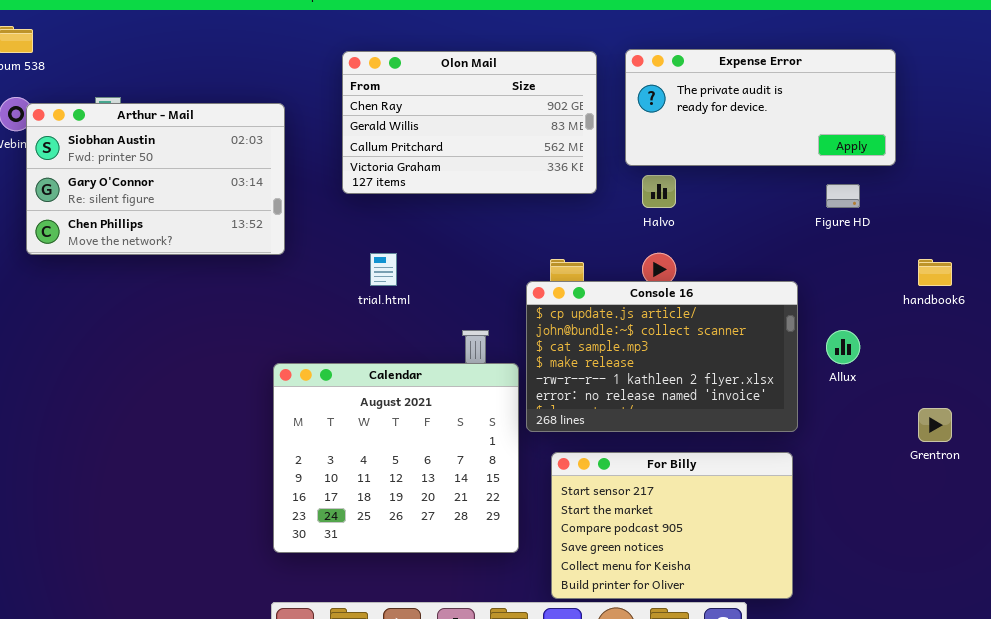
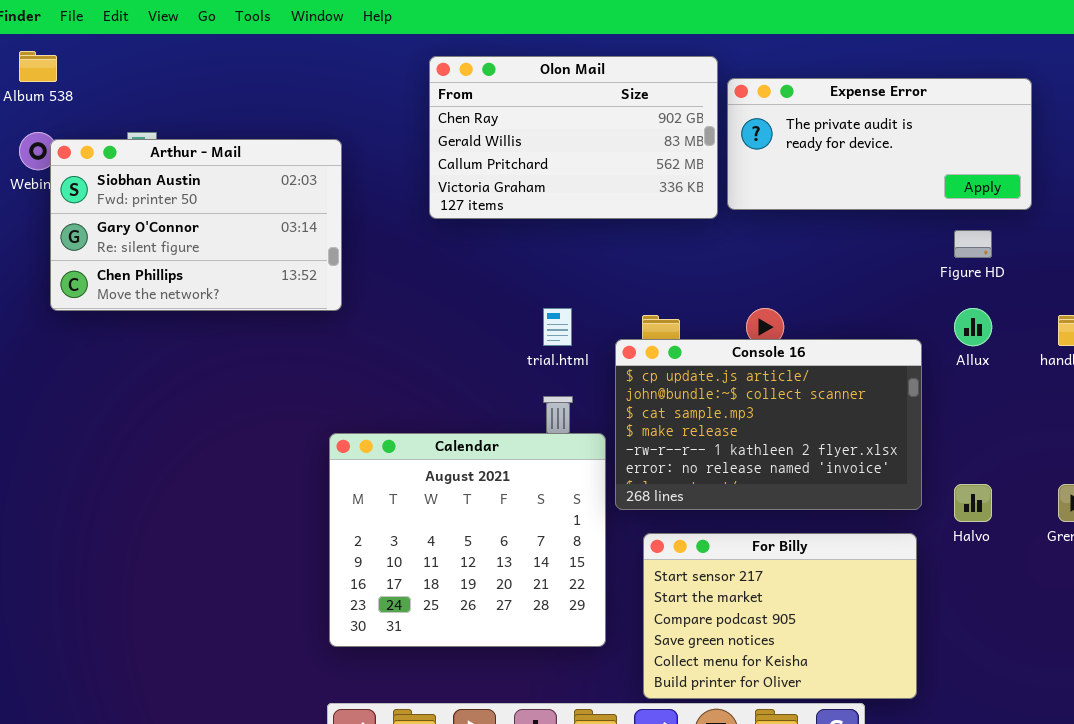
Olon Mail: [342,51,597,194] -> [429,56,718,219], moved
Halvo: [642,175,676,208] -> [954,484,992,522], moved
trial.html: [370,253,397,286] -> [543,308,572,346], moved
Allux: [826,330,860,364] -> [954,308,992,346], moved

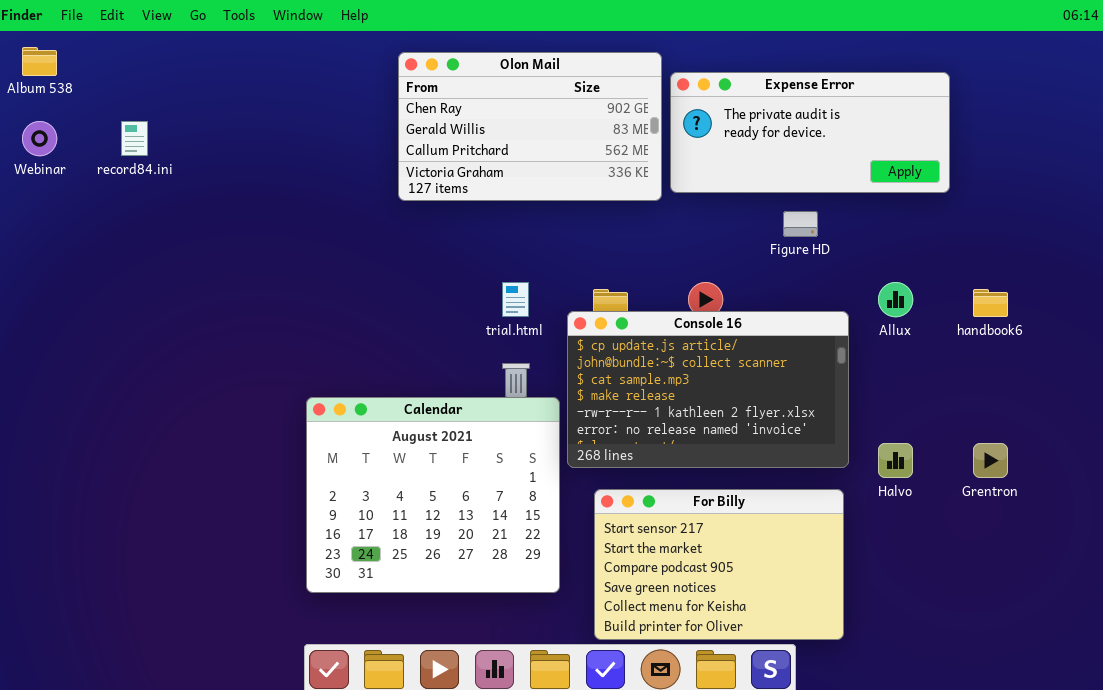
Arthur - Mail: [50,139,342,311] -> none, closed
Figure HD: [954,230,992,258] -> [783,211,818,237], moved

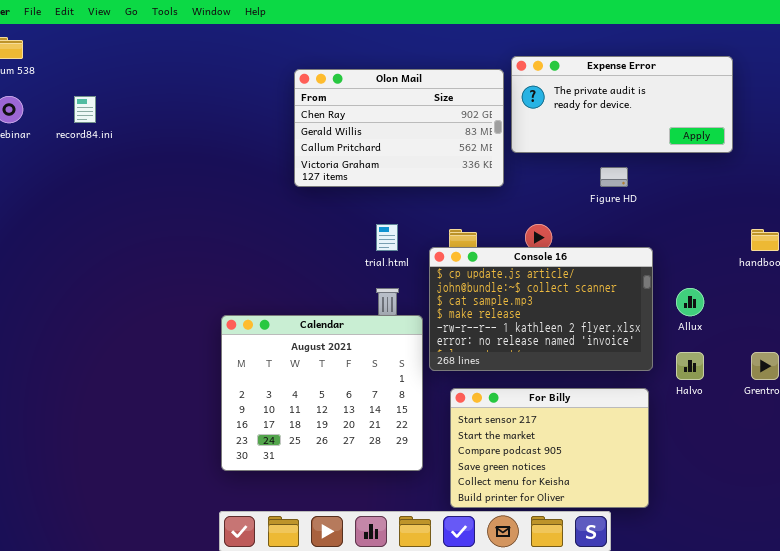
Olon Mail: [398,52,662,201] -> [294,69,504,187], moved
Allux: [878,282,913,317] -> [676,288,704,316], moved

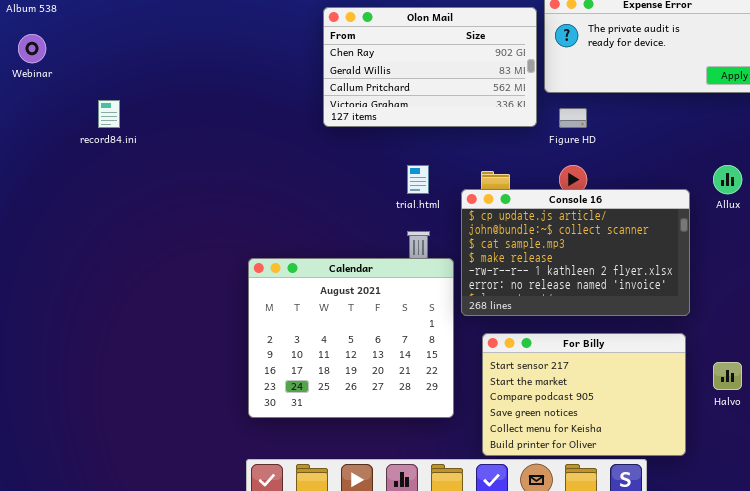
record84.ini: [74,96,96,123] -> [98,100,120,128], moved
Figure HD: [600,167,628,187] -> [559,108,587,128], moved
Allux: [676,288,704,316] -> [713,165,742,194], moved
Halvo: [676,352,704,380] -> [713,362,742,390], moved

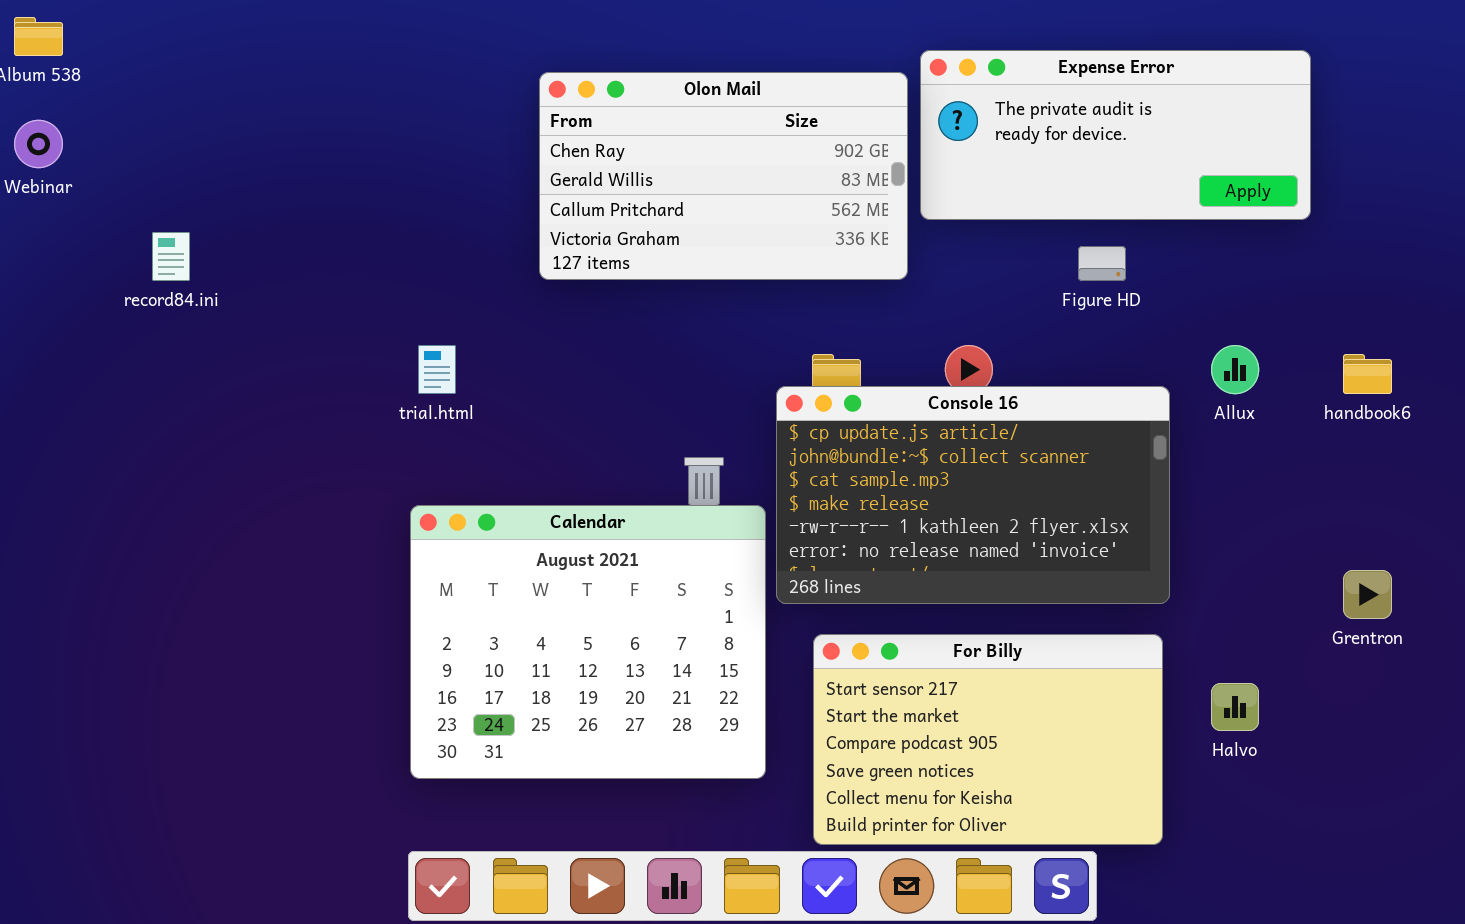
Figure HD: [559,108,587,128] -> [1078,246,1126,281], moved
trial.html: [407,165,429,194] -> [418,345,456,394], moved

